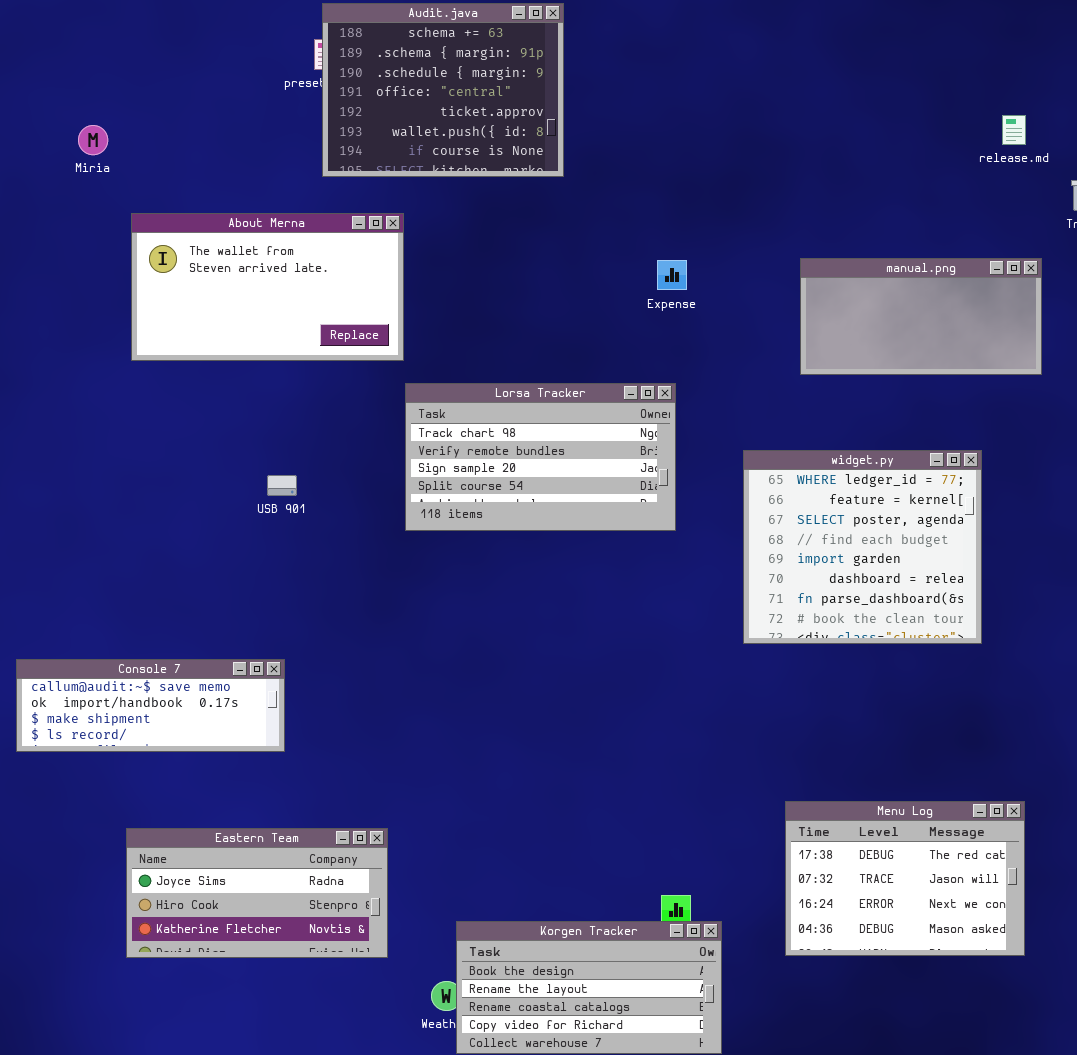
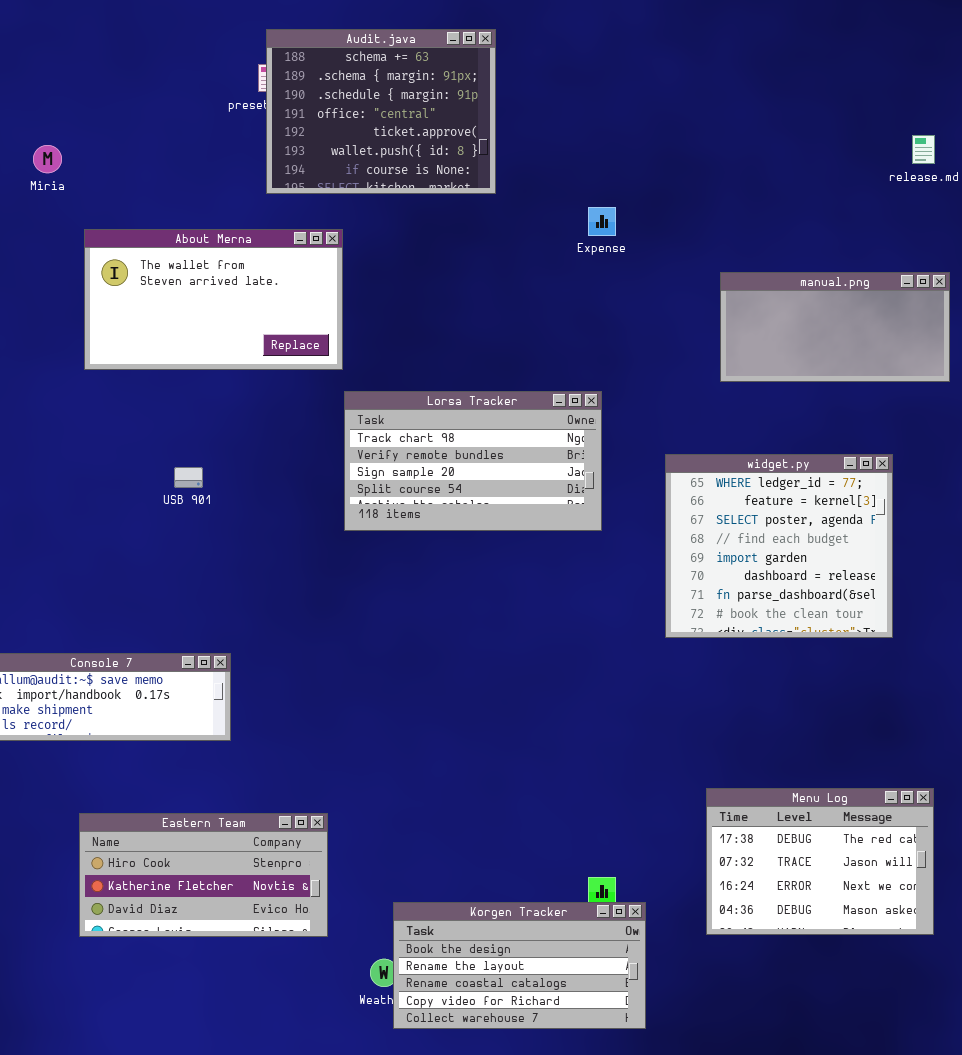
Expense: [657,260,687,290] -> [588,207,616,236], moved
USB 901: [267,475,297,496] -> [174,467,203,488], moved
Eastern Team: [126,828,388,958] -> [79,813,328,937], scrolled down 1 row

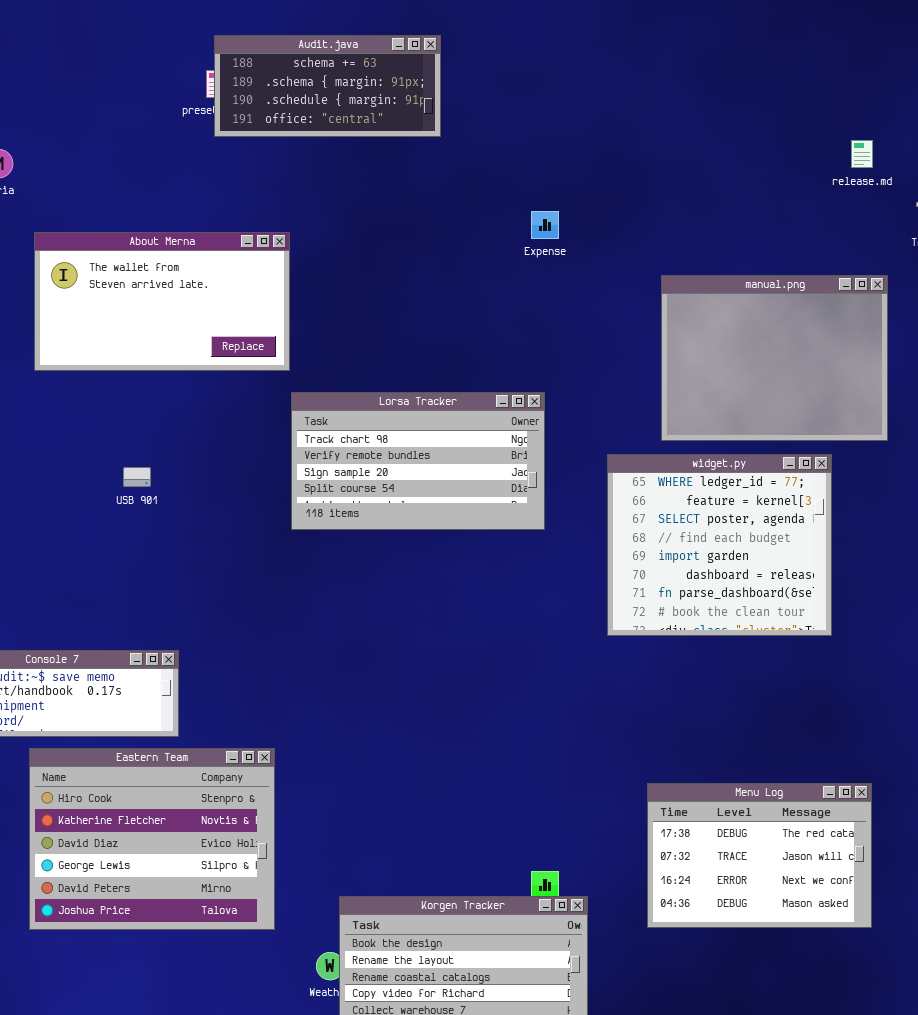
Audit.java: [266,29,496,194] -> [214,35,441,137], resized
manual.png: [720,272,950,382] -> [661,275,888,441], resized
Eastern Team: [79,813,328,937] -> [29,748,275,930], resized

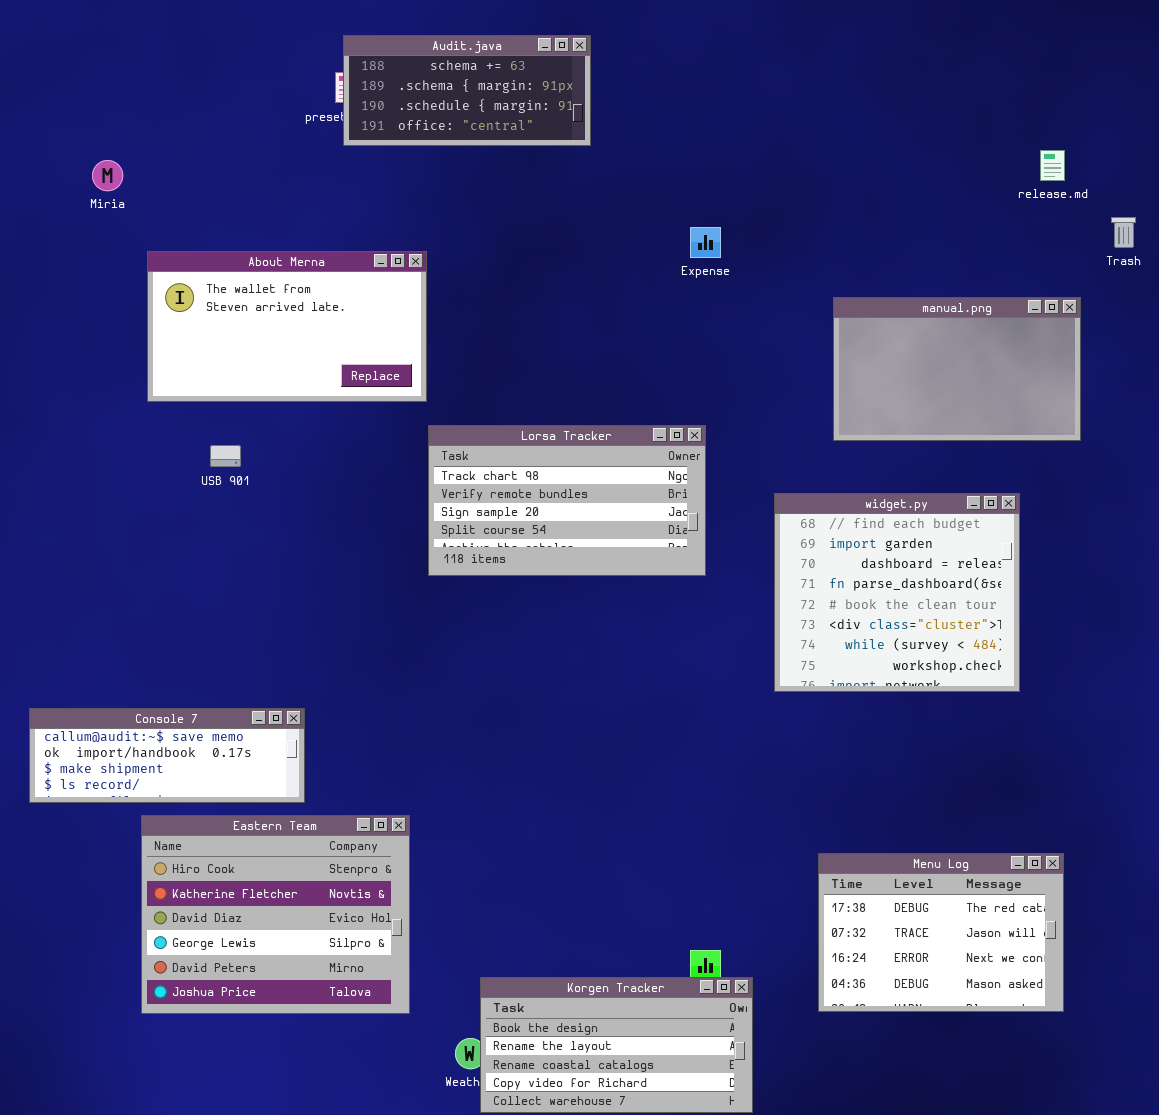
manual.png: [661,275,888,441] -> [833,297,1081,441], resized
widget.py: [607,454,832,636] -> [774,493,1020,692], scrolled down 3 rows
USB 901: [123,467,151,487] -> [210,445,241,467], moved

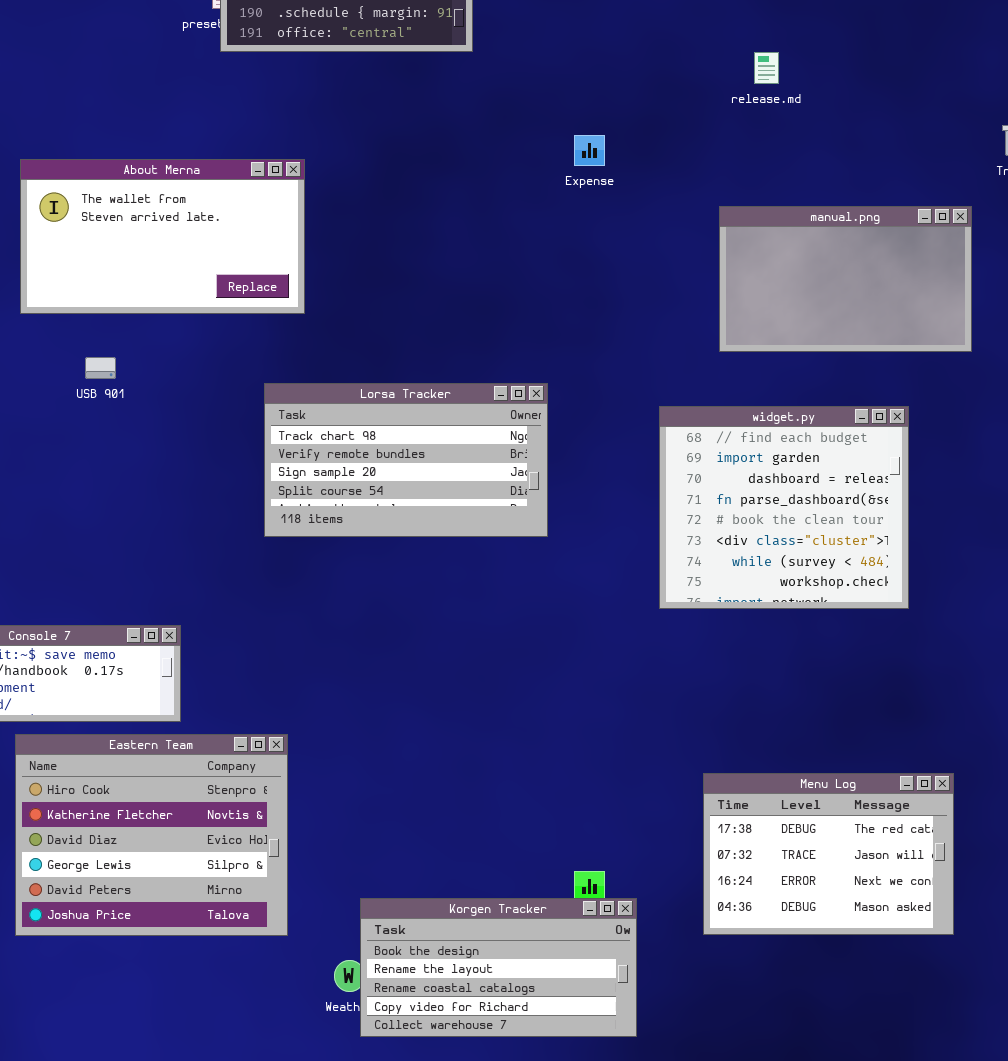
release.md: [1040,150,1065,181] -> [754,52,779,84], moved
Lorsa Tracker: [428,425,706,576] -> [264,383,548,537], moved

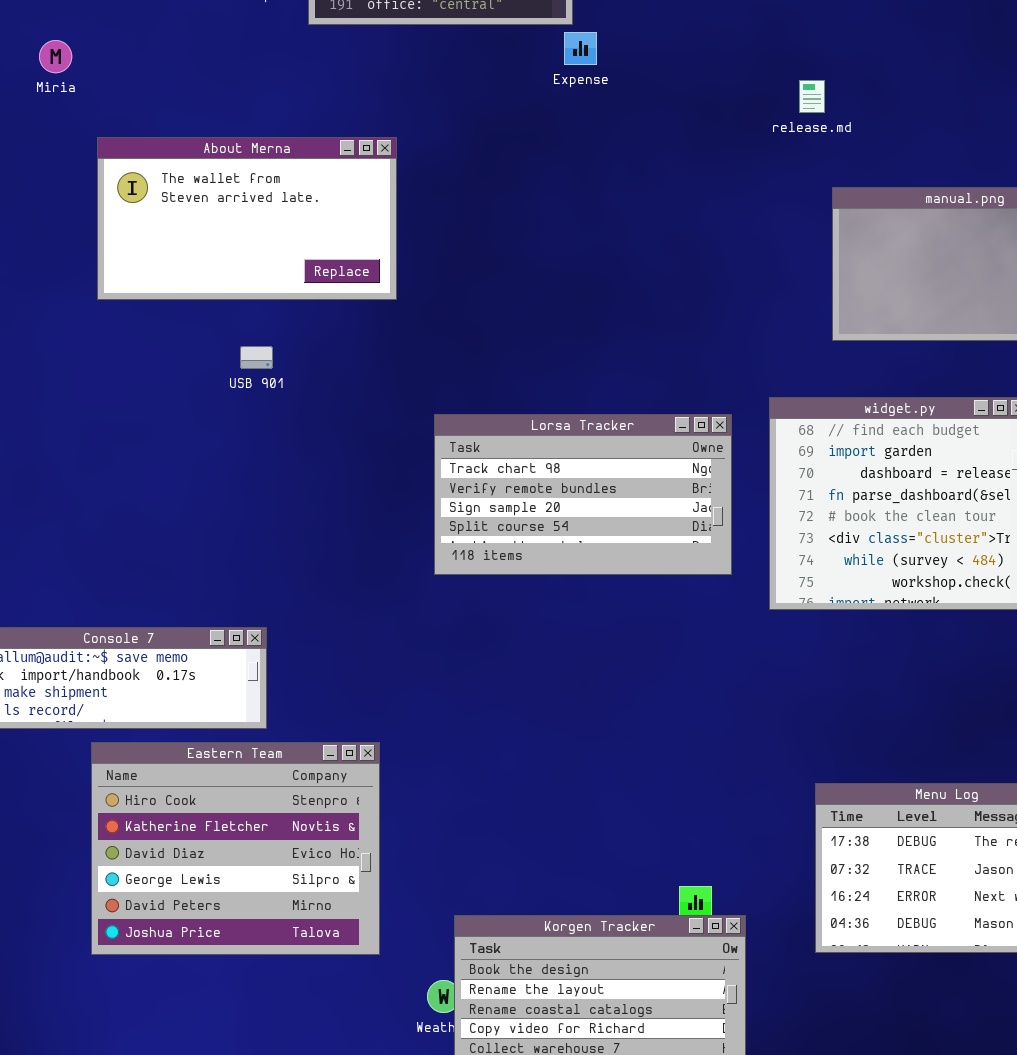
release.md: [754,52,779,84] -> [799,80,825,113], moved
Expense: [574,135,605,166] -> [564,32,597,65], moved
USB 901: [85,357,116,379] -> [240,346,273,369], moved
Lorsa Tracker: [264,383,548,537] -> [434,414,732,575], moved

